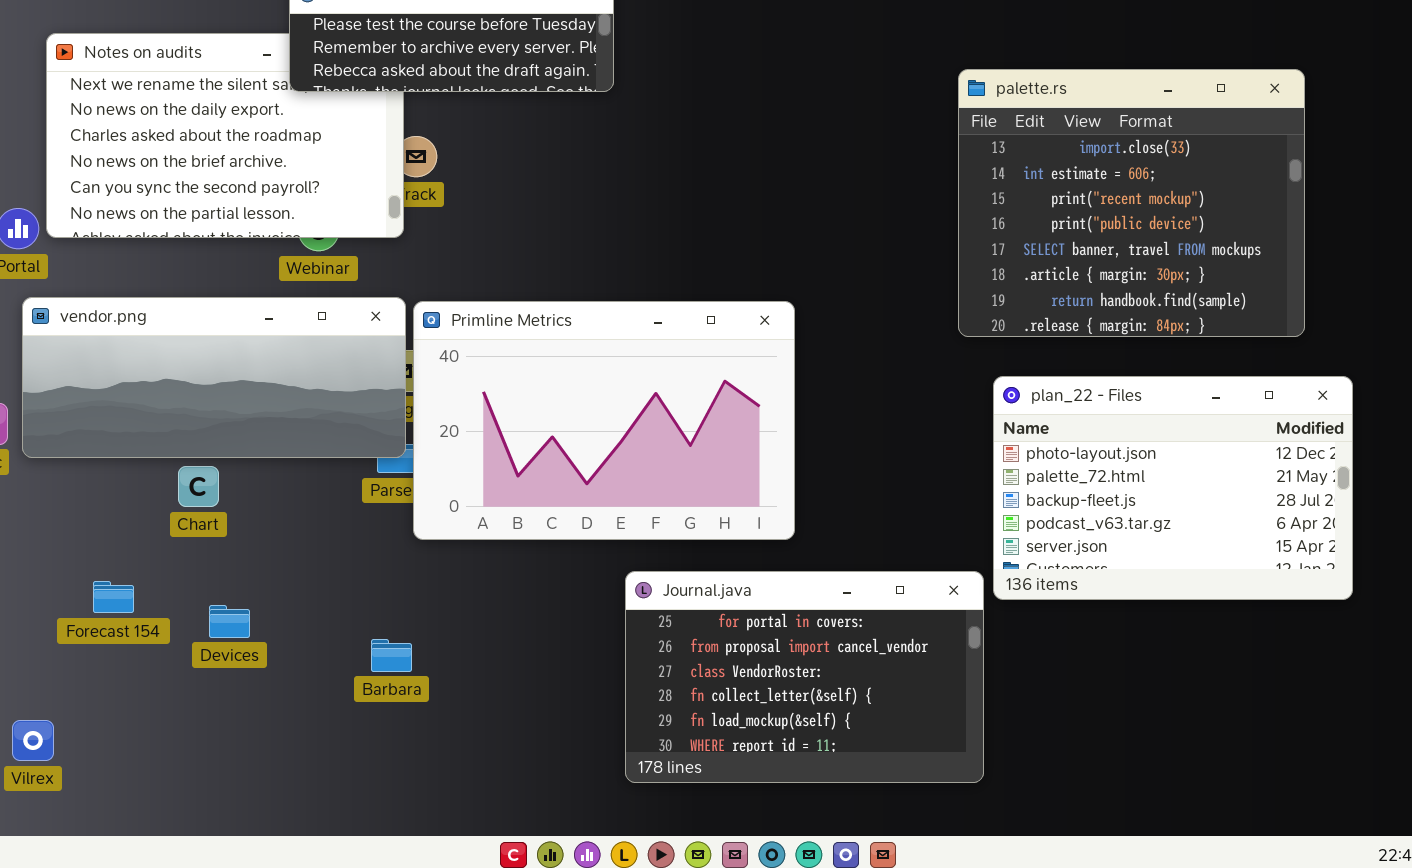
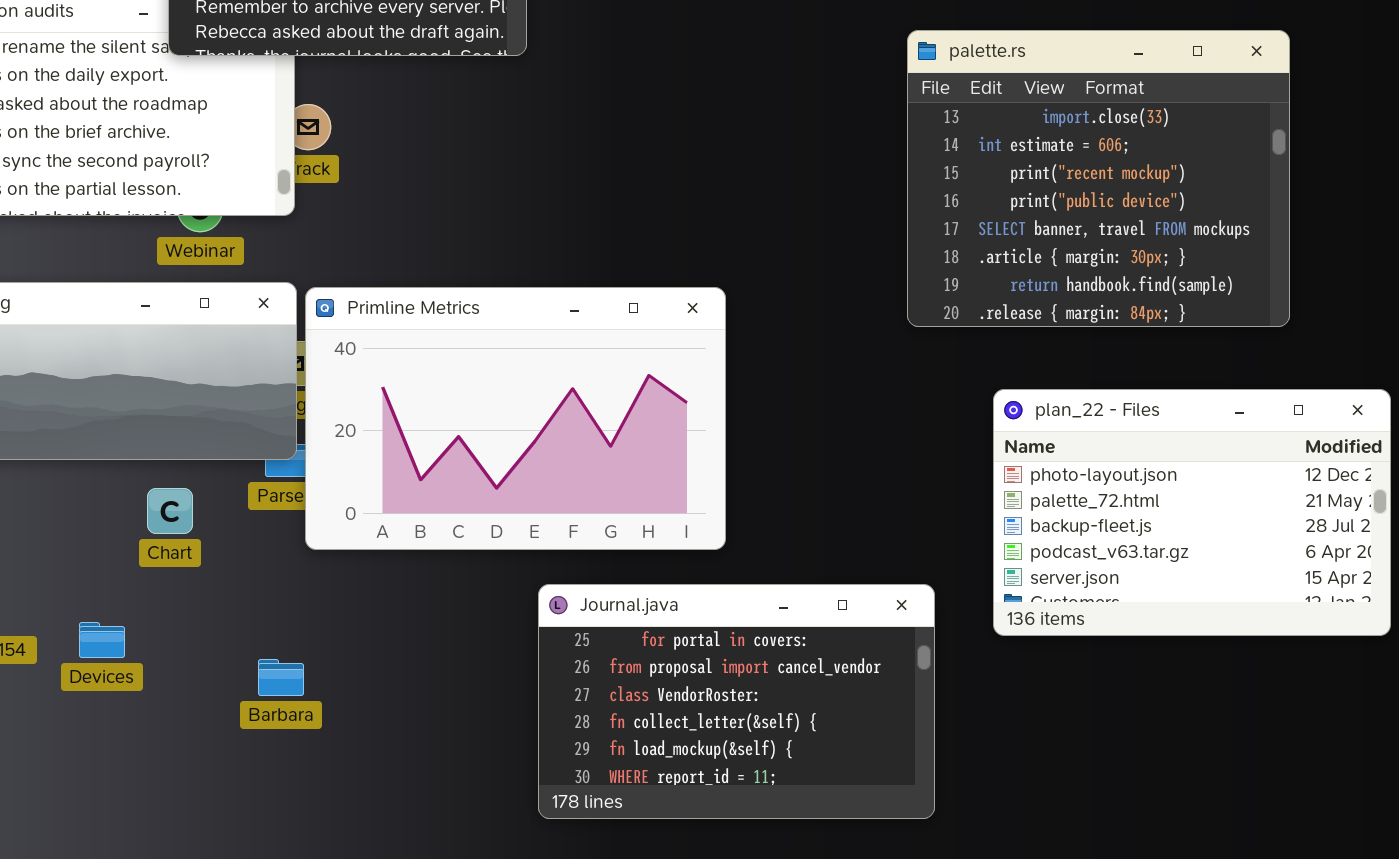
plan_22 - Files: [993,376,1353,600] -> [993,389,1391,636], moved
Chart: [178,466,219,507] -> [147,488,193,534], moved

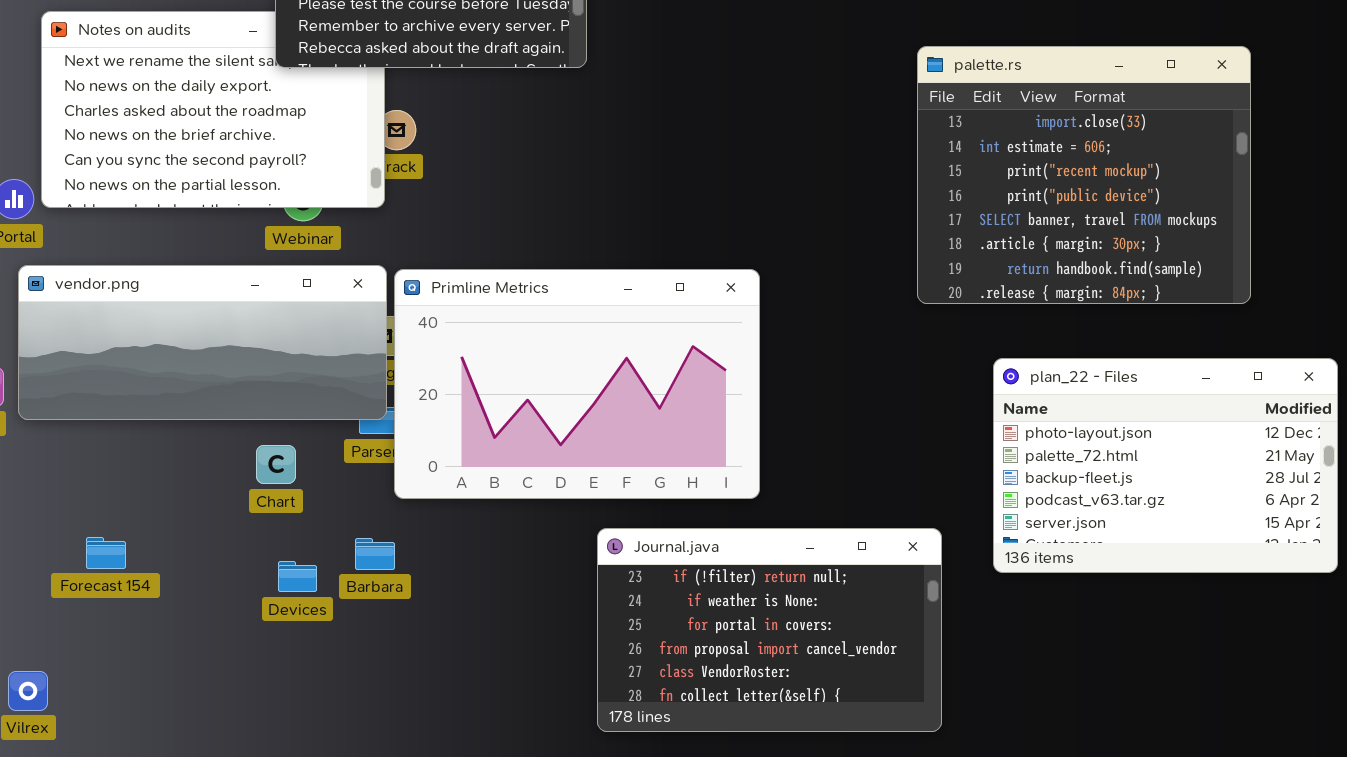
Journal.java: [538,584,935,819] -> [597,528,942,732], scrolled up 2 rows
Devices: [79,622,125,658] -> [278,561,317,592], moved
Barbara: [258,659,304,696] -> [355,538,395,570], moved

